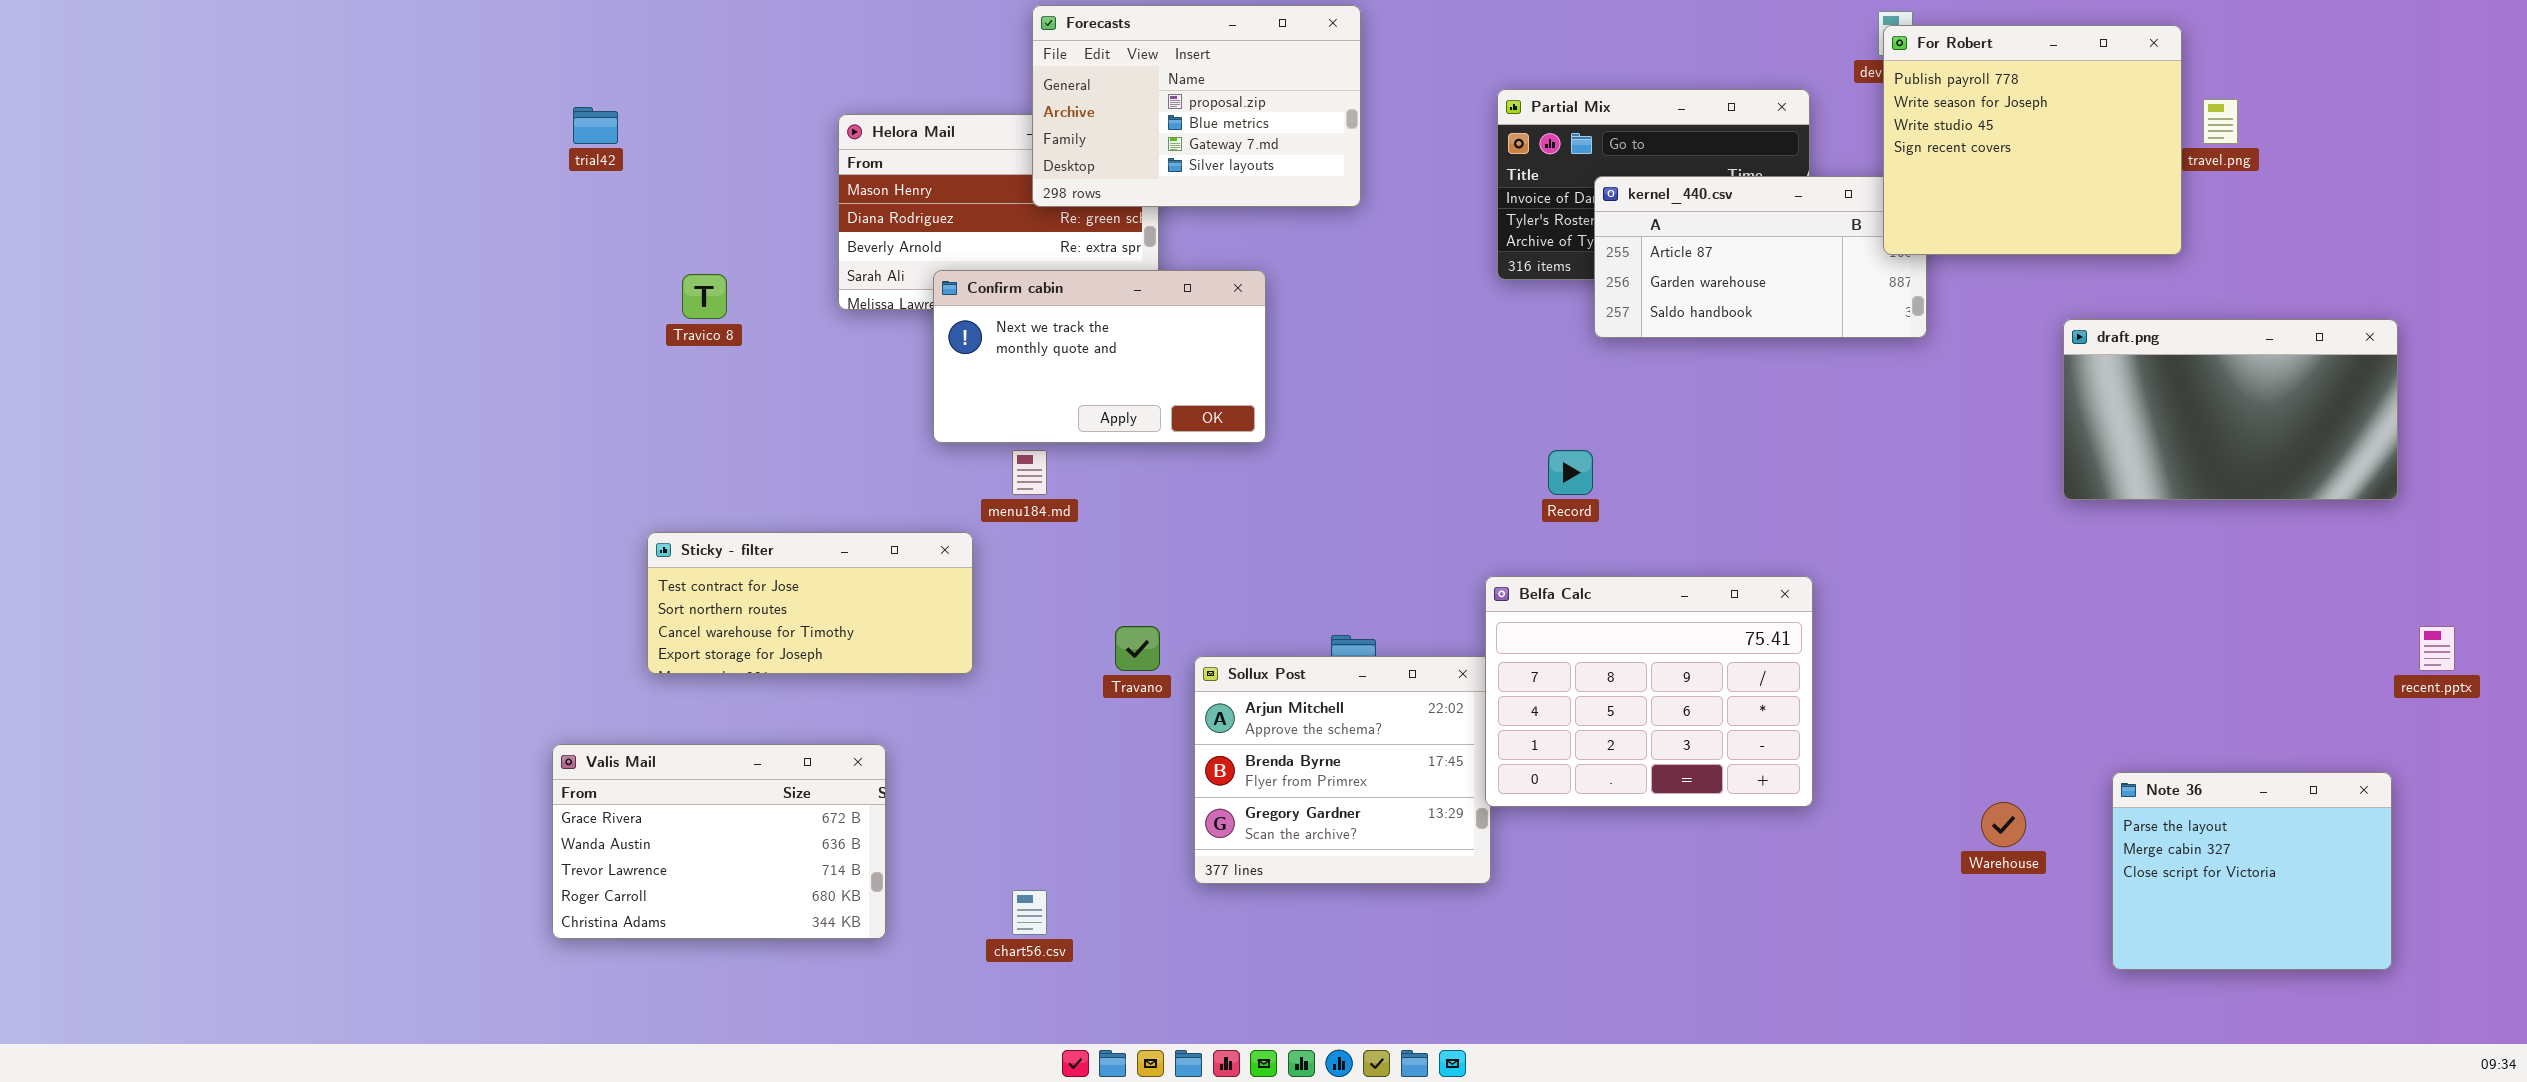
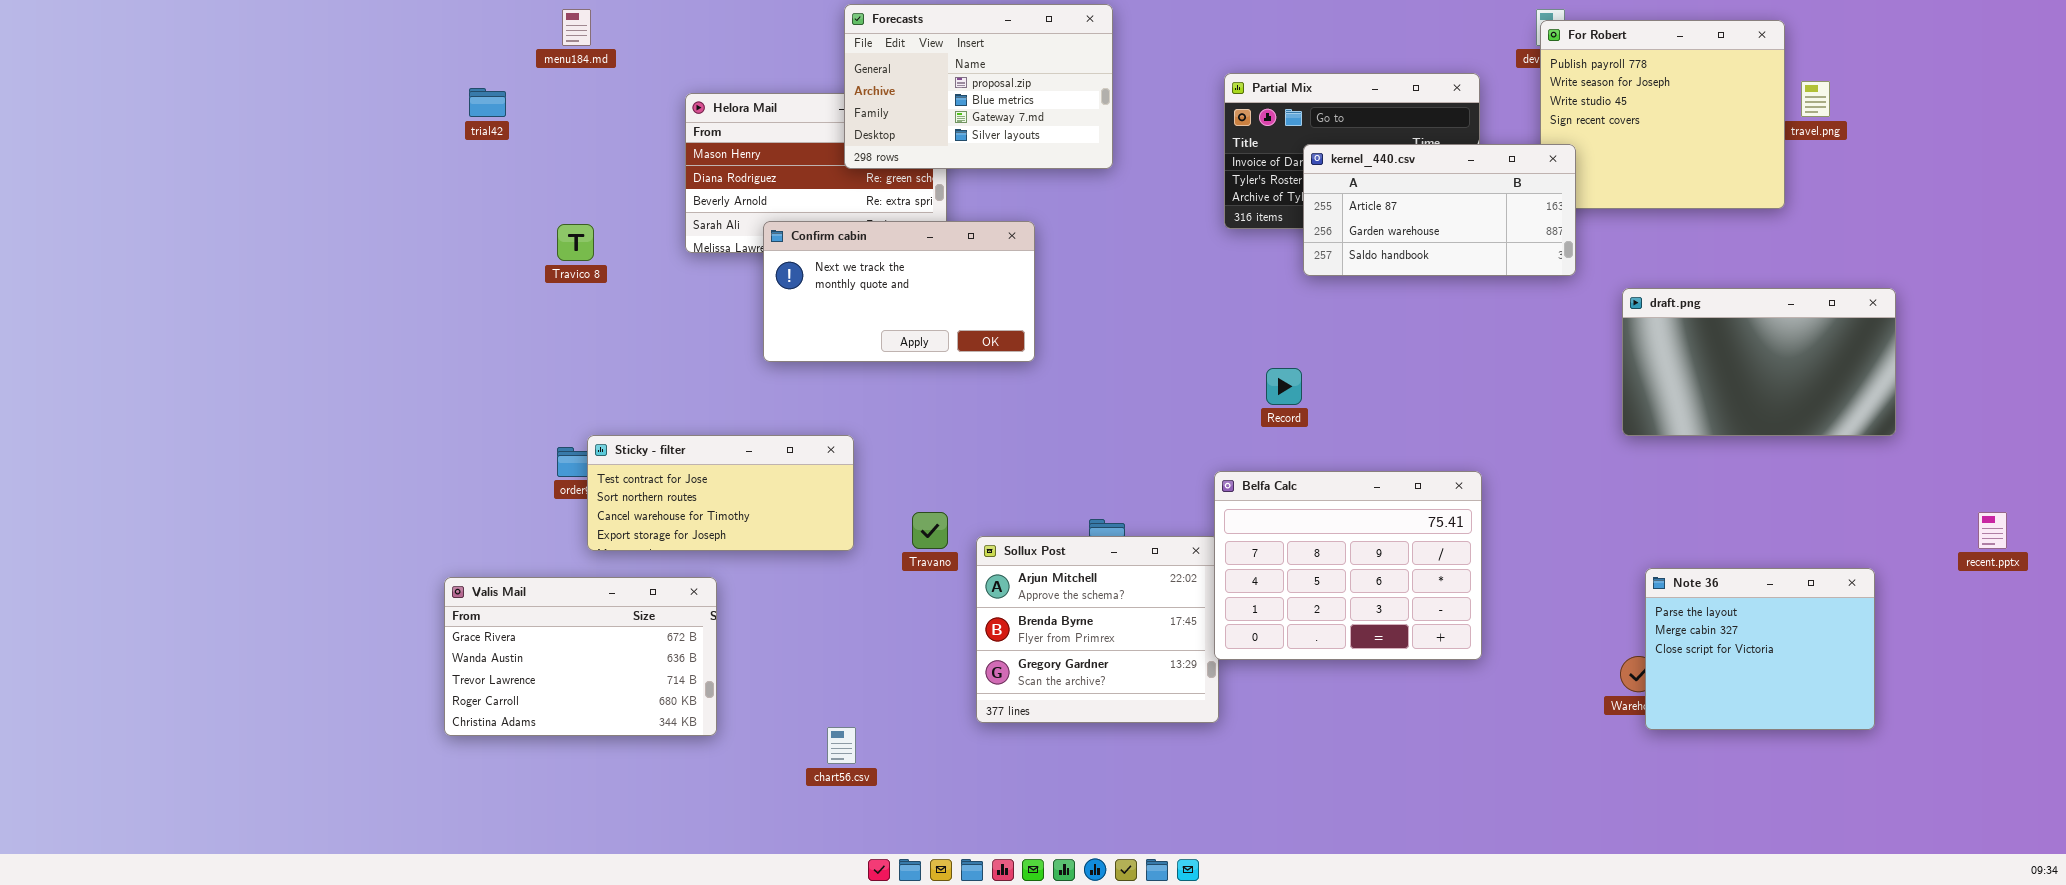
kernel_440.csv: [1594,176,1927,338] -> [1303,144,1576,276], raised
draft.png: [2063,319,2398,500] -> [1622,288,1896,436], moved
menu184.md: [1012,450,1047,495] -> [562,9,591,46], moved
Sticky - filter: [647,532,973,674] -> [587,435,854,551], moved
Valis Mail: [552,744,886,939] -> [444,577,717,736], moved
Note 36: [2112,772,2392,970] -> [1645,568,1875,730], moved

